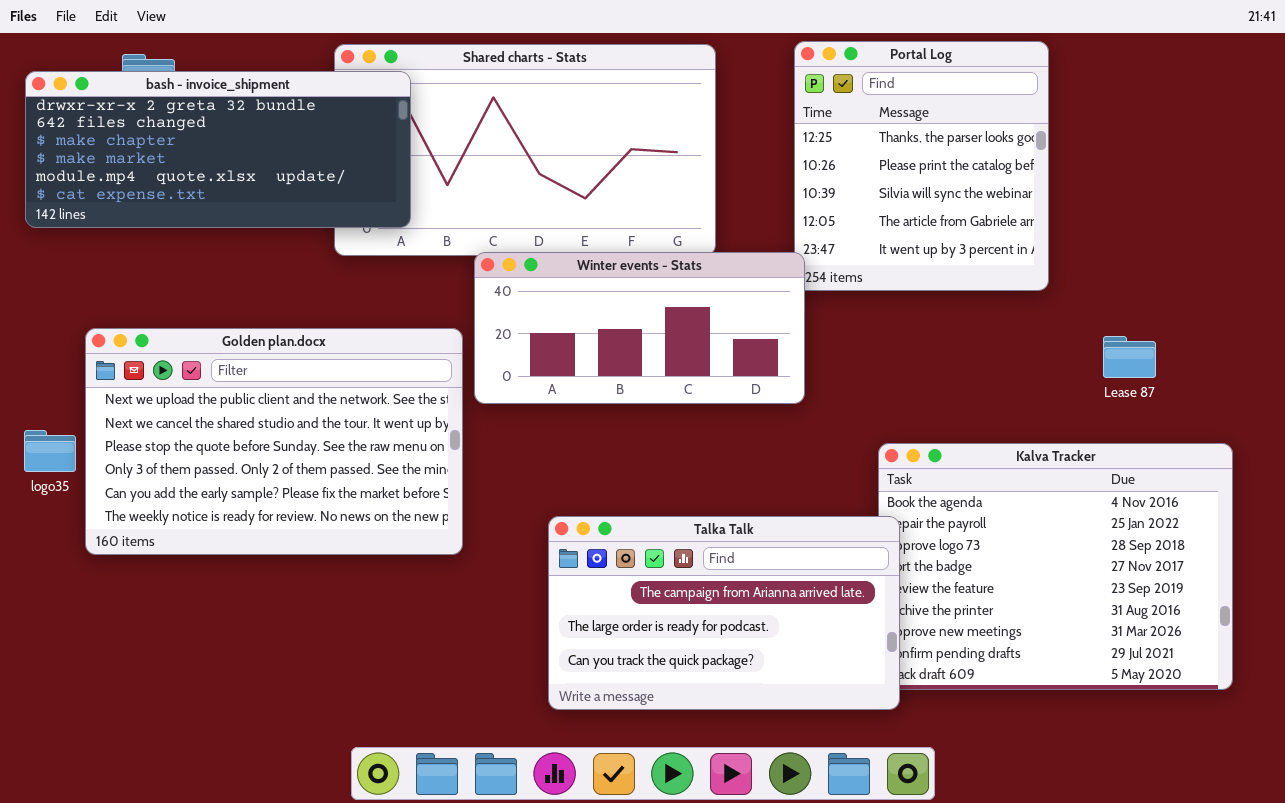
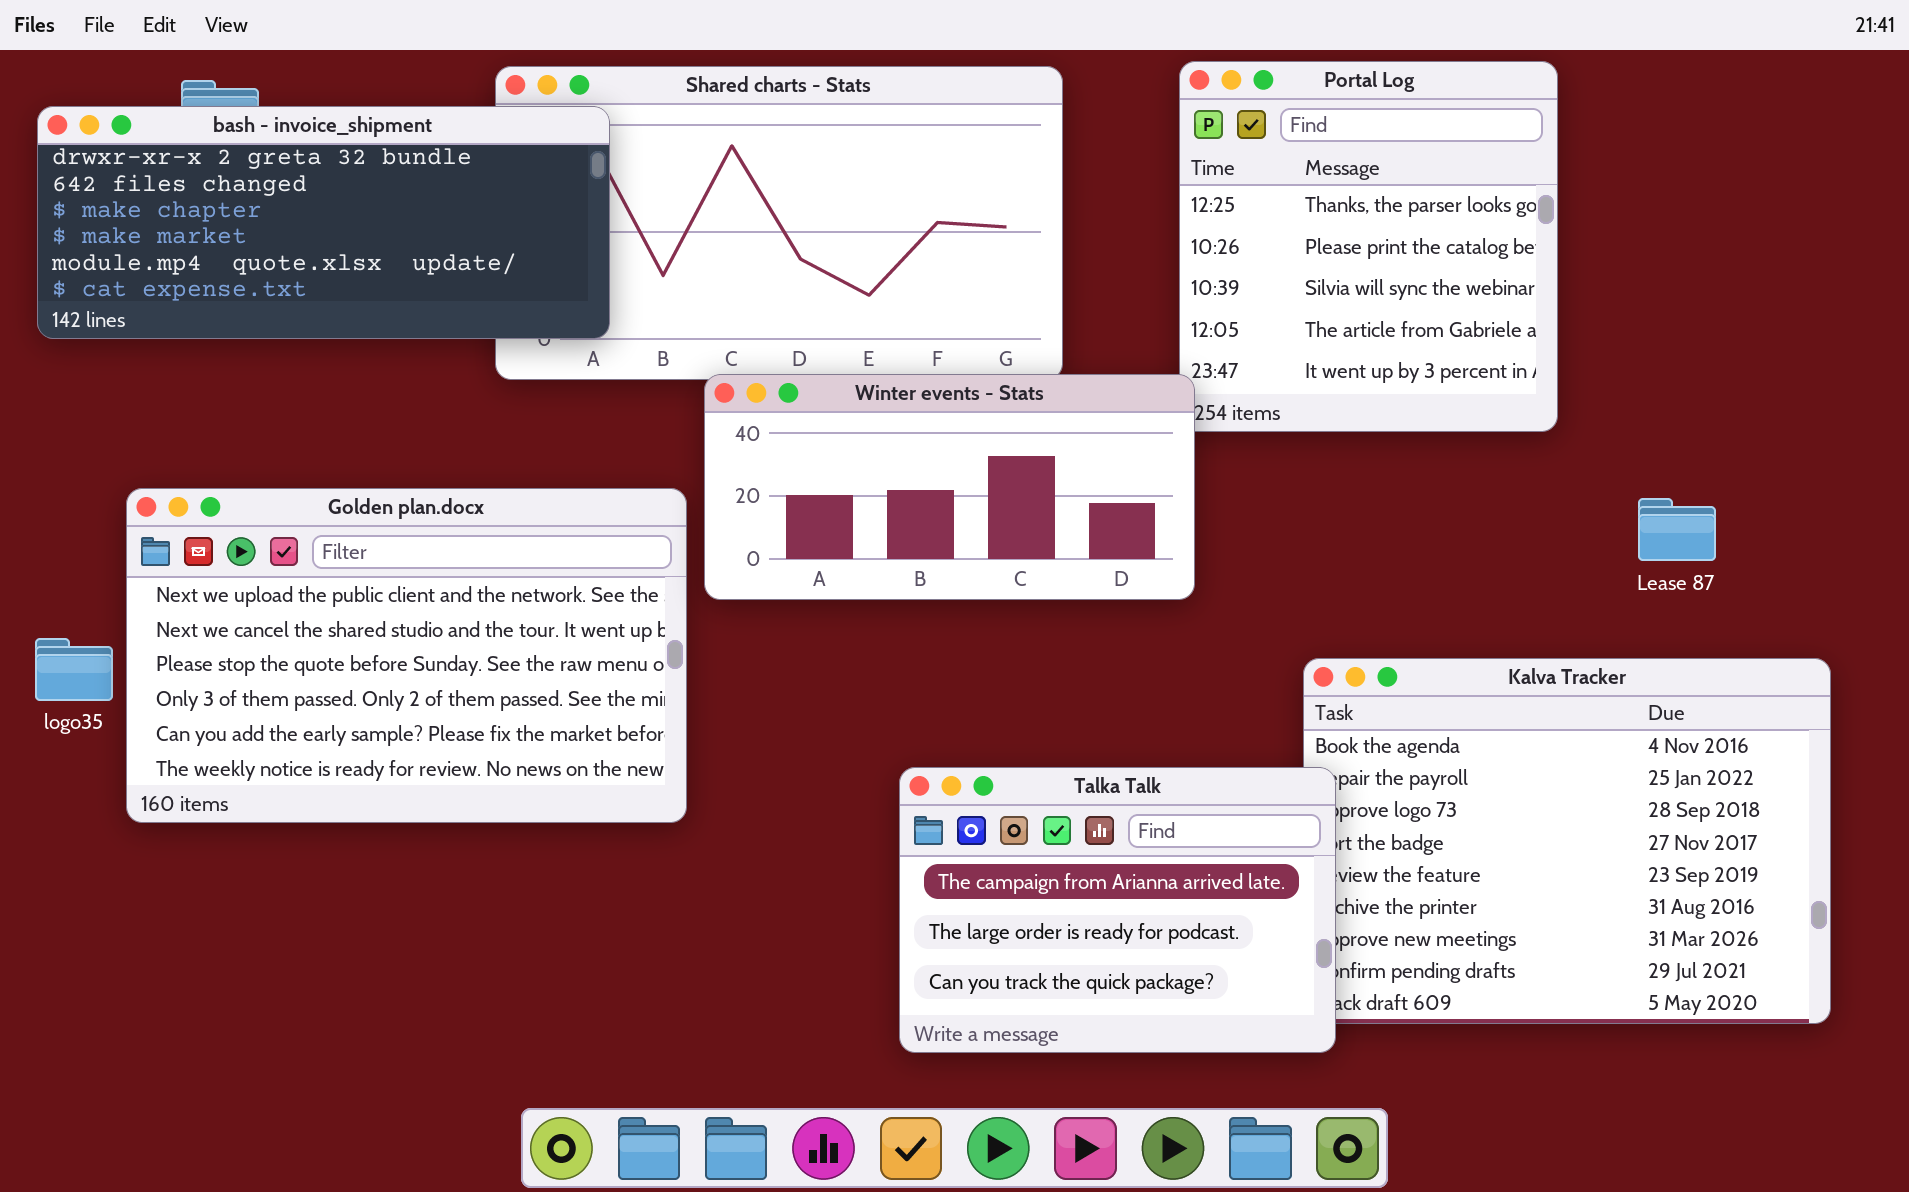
Talka Talk: [548,516,900,710] -> [899,767,1336,1053], resized

